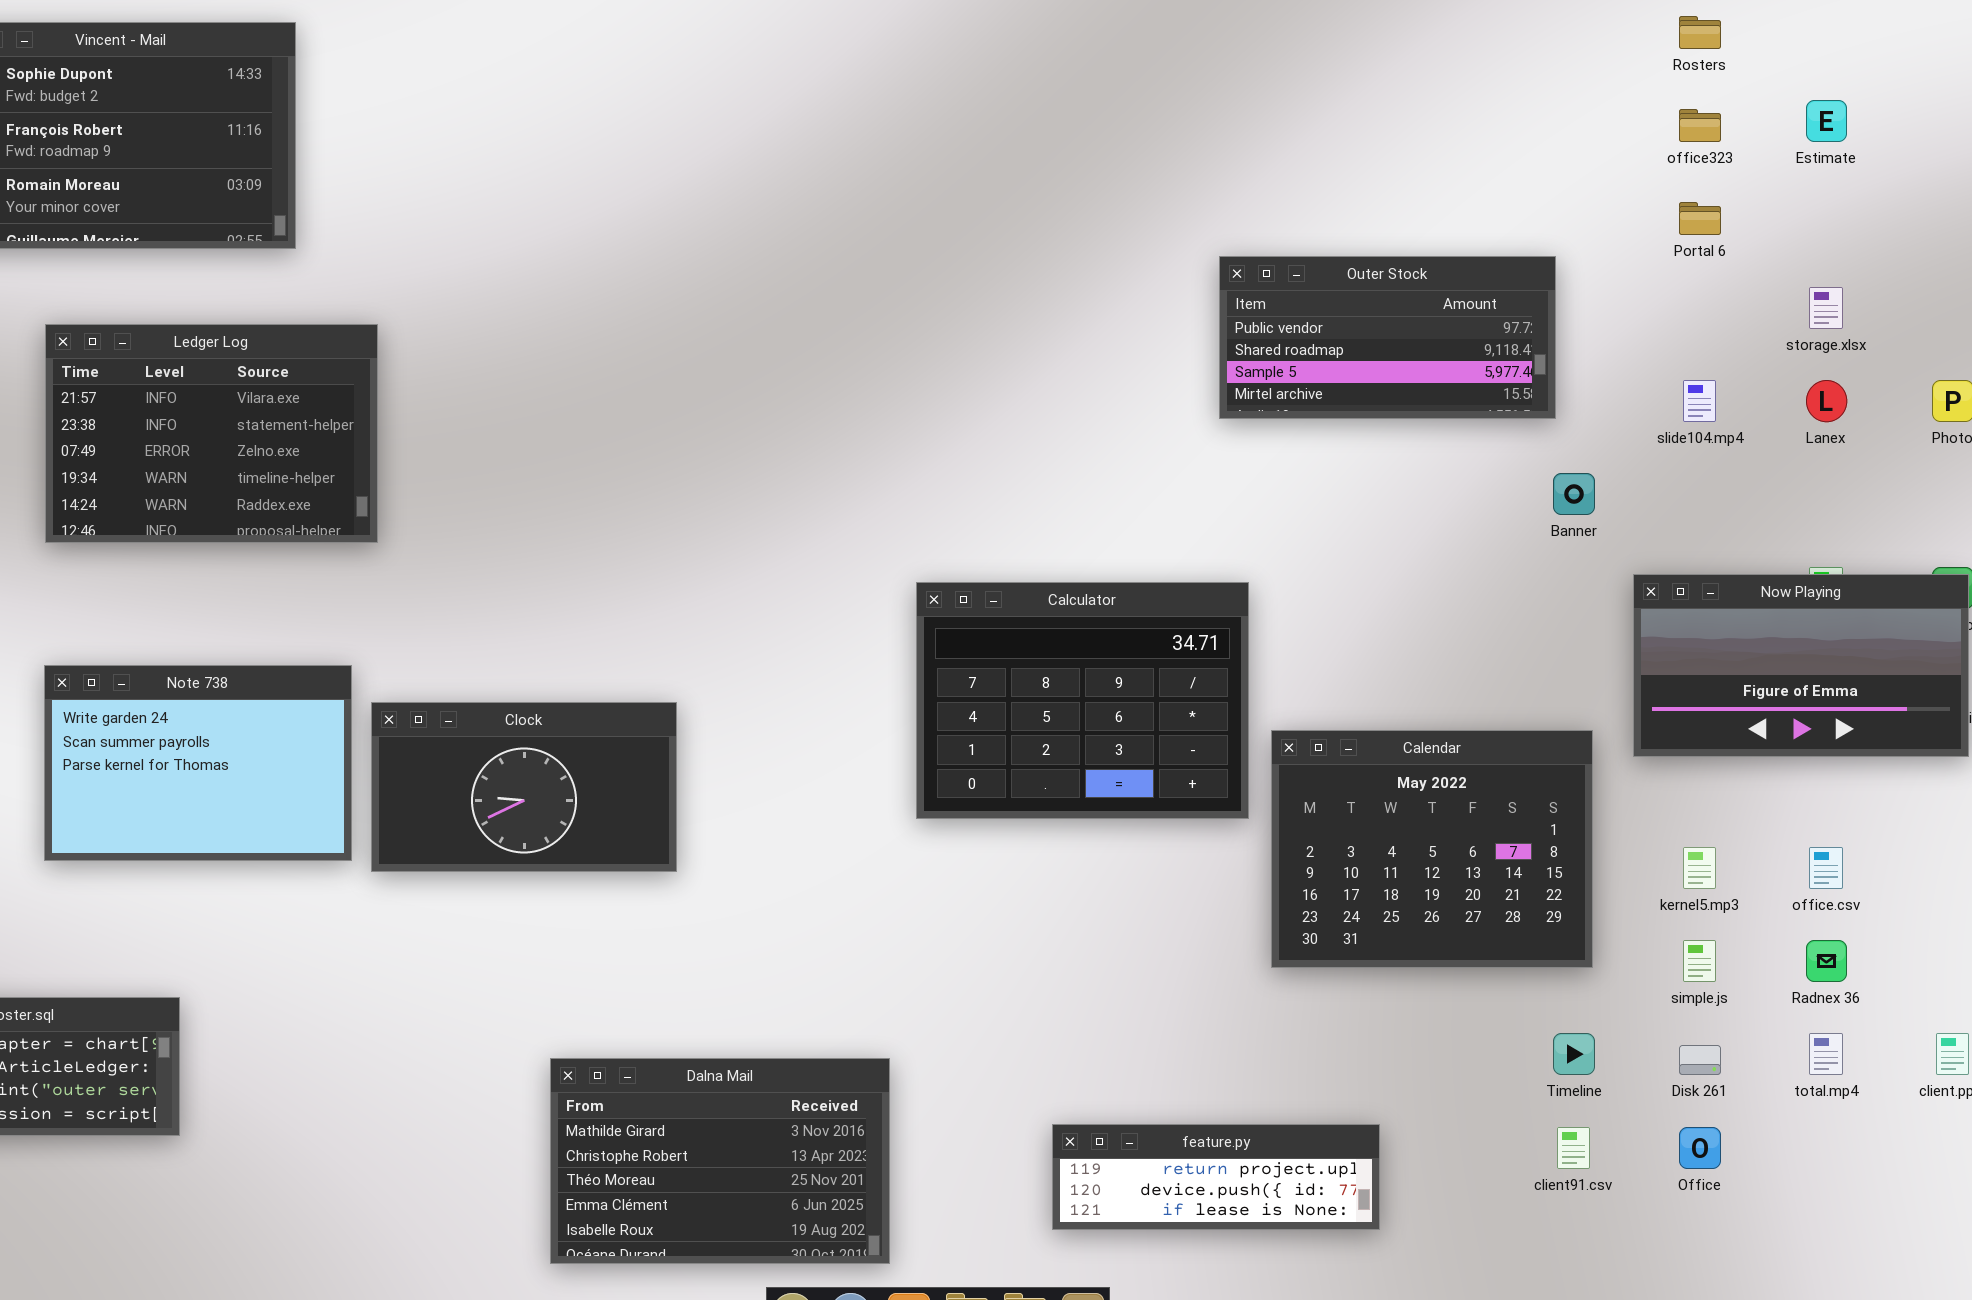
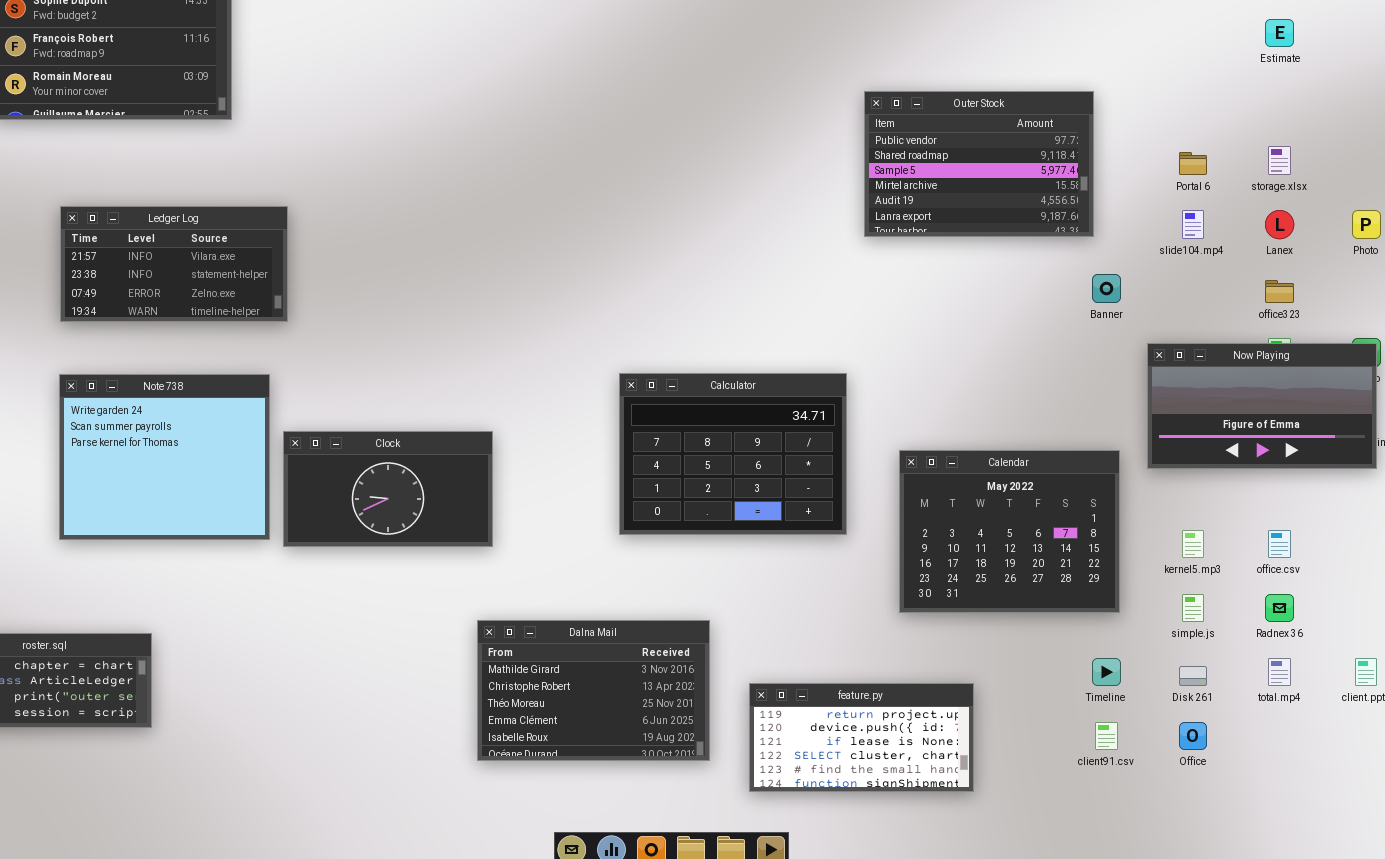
office323: [1679,109,1721,142] -> [1265,280,1294,303], moved
Portal 6: [1679,202,1721,235] -> [1179,152,1207,175], moved
Outer Stock: [1219,256,1556,419] -> [864,91,1094,237], resized
Ledger Log: [45,324,378,543] -> [60,206,288,322], resized
Calculator: [916,582,1249,819] -> [619,373,847,535], moved
Note 738: [44,665,352,861] -> [59,374,270,540], resized
Dalna Mail: [550,1058,890,1264] -> [477,620,710,761], moved
feature.py: [1052,1124,1380,1230] -> [749,683,974,792], resized

